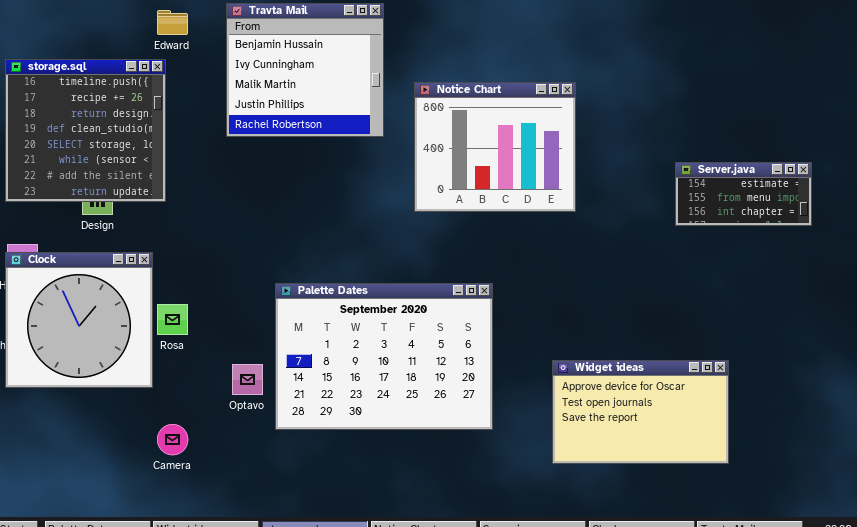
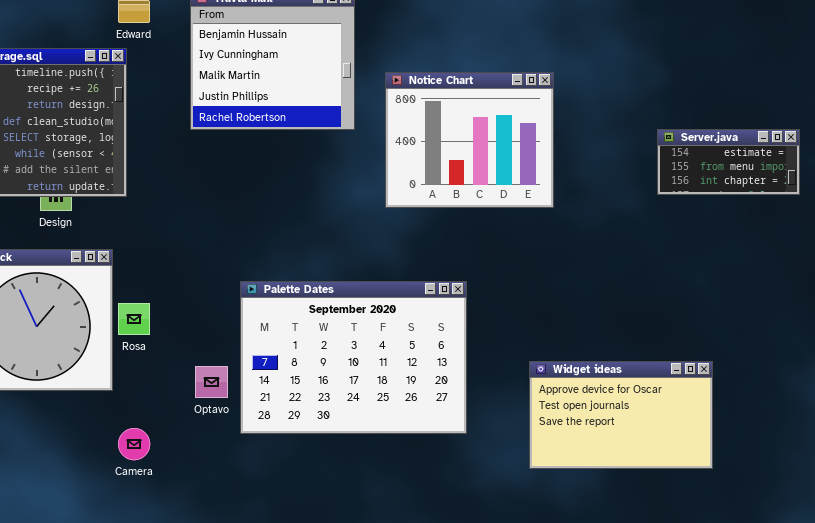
Server.java: [675,162,812,226] -> [657,129,800,195], moved

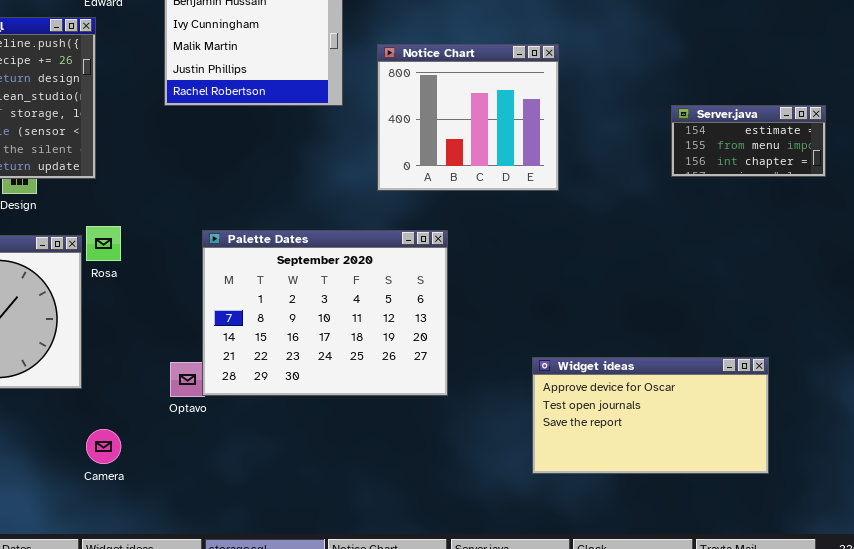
Palette Dates: [240,281,467,434] -> [202,230,448,396], moved
Rosa: [118,303,150,335] -> [86,226,121,261], moved
Widget ideas: [529,361,713,469] -> [532,357,769,474], resized

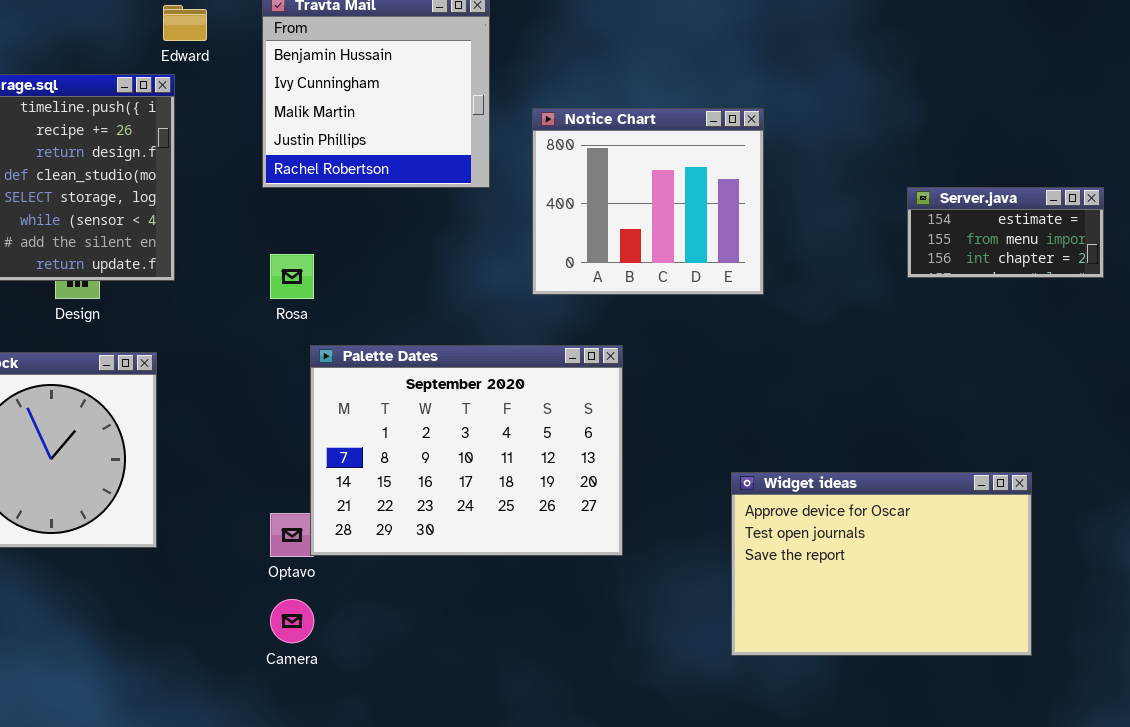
Rosa: [86,226,121,261] -> [270,254,314,299], moved
Widget ideas: [532,357,769,474] -> [731,472,1032,656], resized
Camera: [86,429,121,464] -> [270,599,314,643], moved

